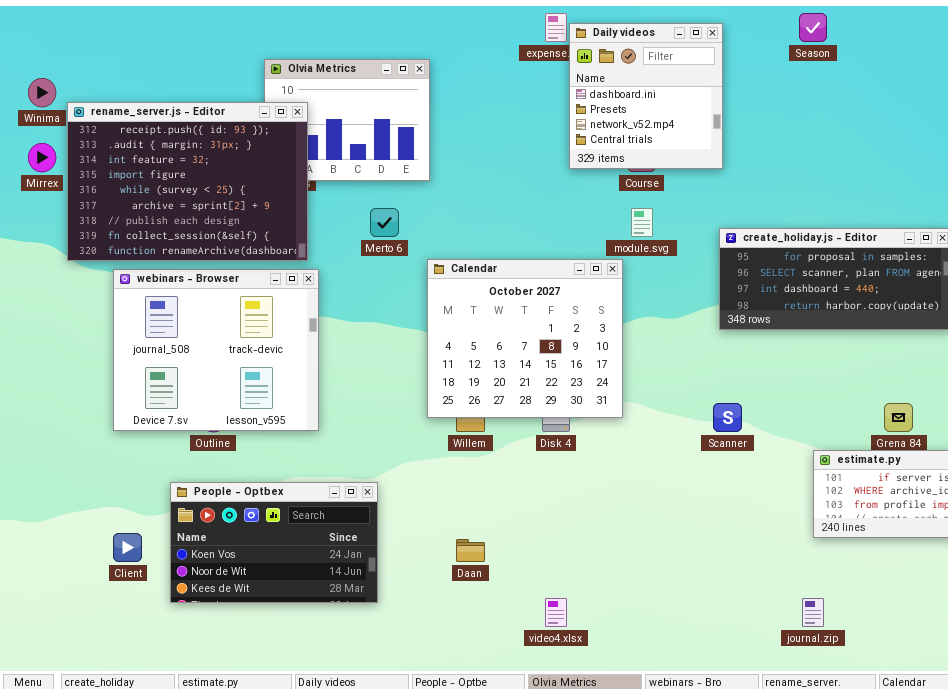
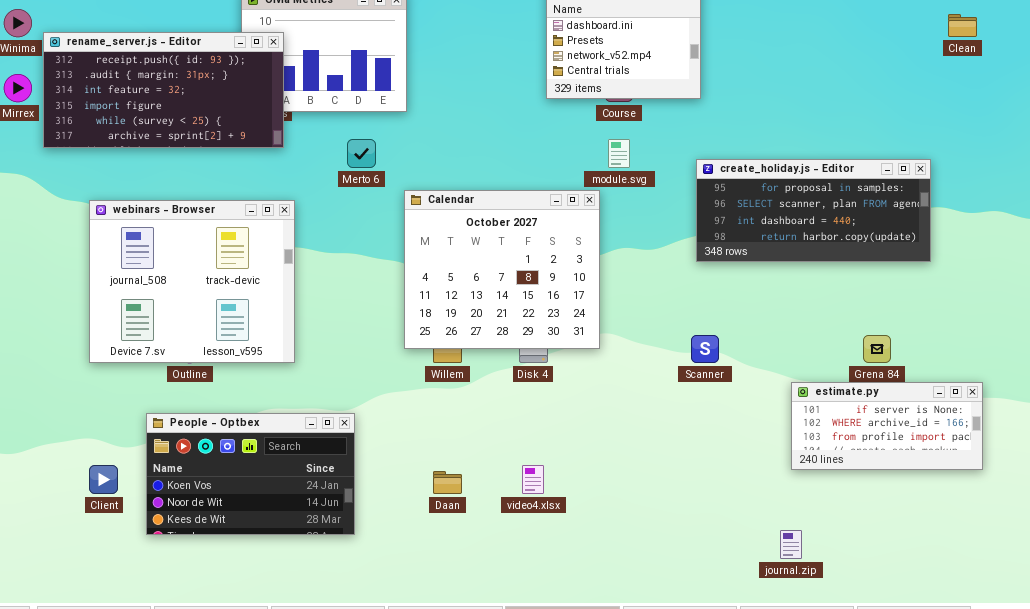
rename_server.js - Editor: [67,102,308,261] -> [43,32,284,148], resized
video4.xlsx: [545,598,567,627] -> [522,465,544,494], moved

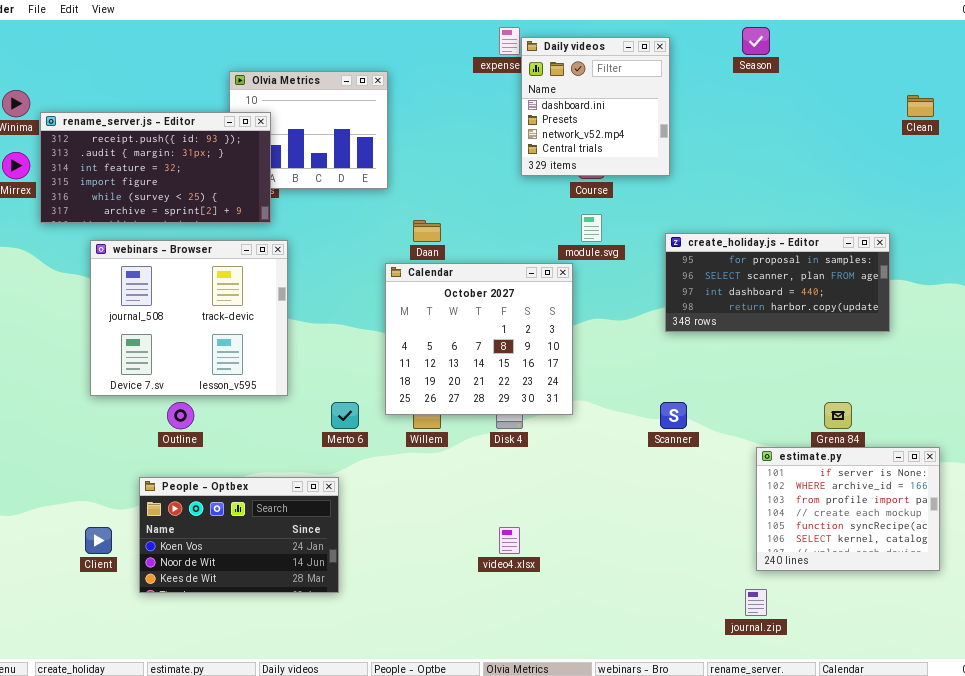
Merto 6: [347,139,376,168] -> [331,402,359,429], moved
webinars - Browser: [89,200,295,363] -> [90,240,288,396], moved
estimate.py: [791,382,983,470] -> [756,447,940,571], resized
Daan: [433,471,462,494] -> [413,220,441,242], moved

